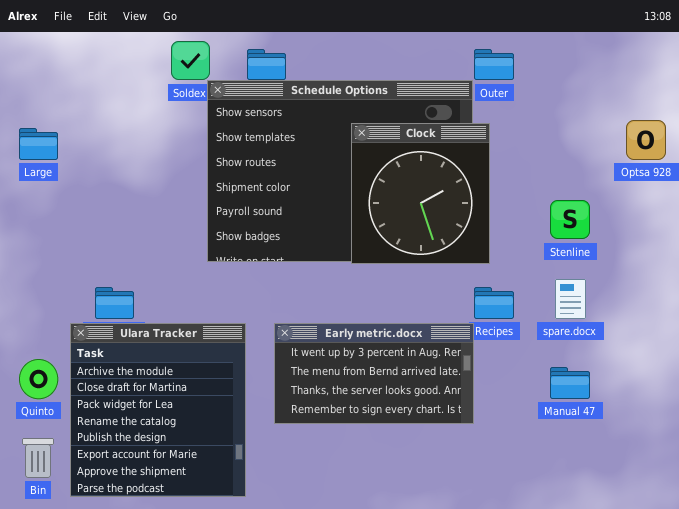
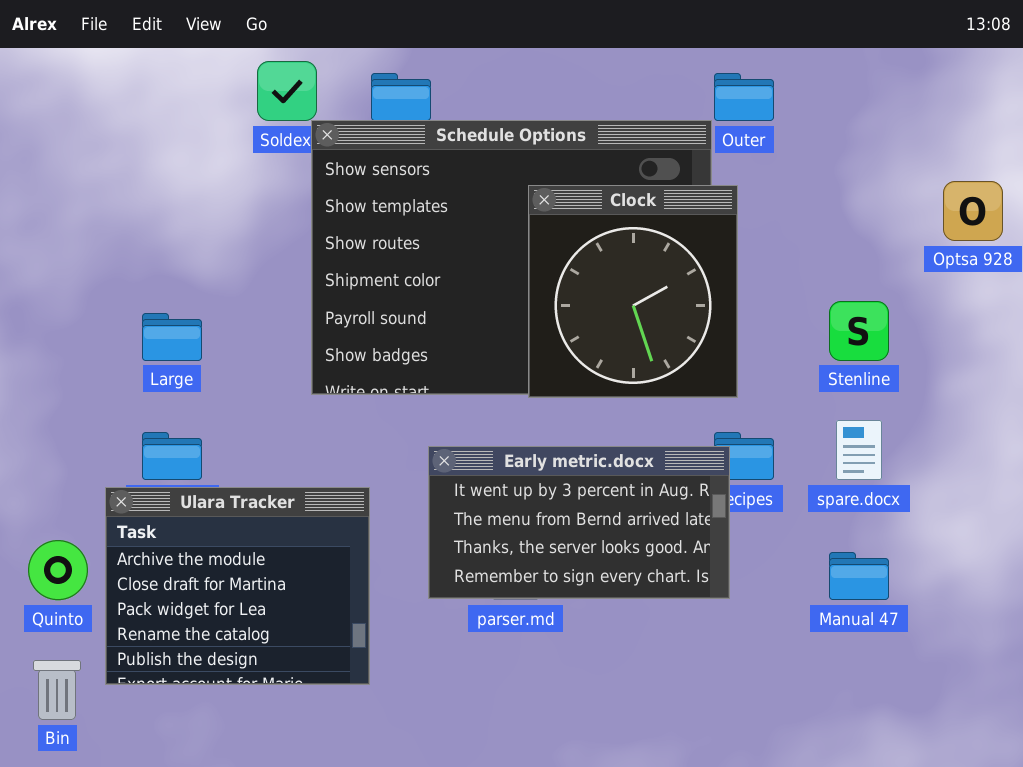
Large: [19,128,58,160] -> [142,313,202,361], moved
Early metric.docx: [274,323,474,424] -> [428,446,730,599], moved
Ulara Tracker: [70,323,246,497] -> [105,487,370,685], resized

